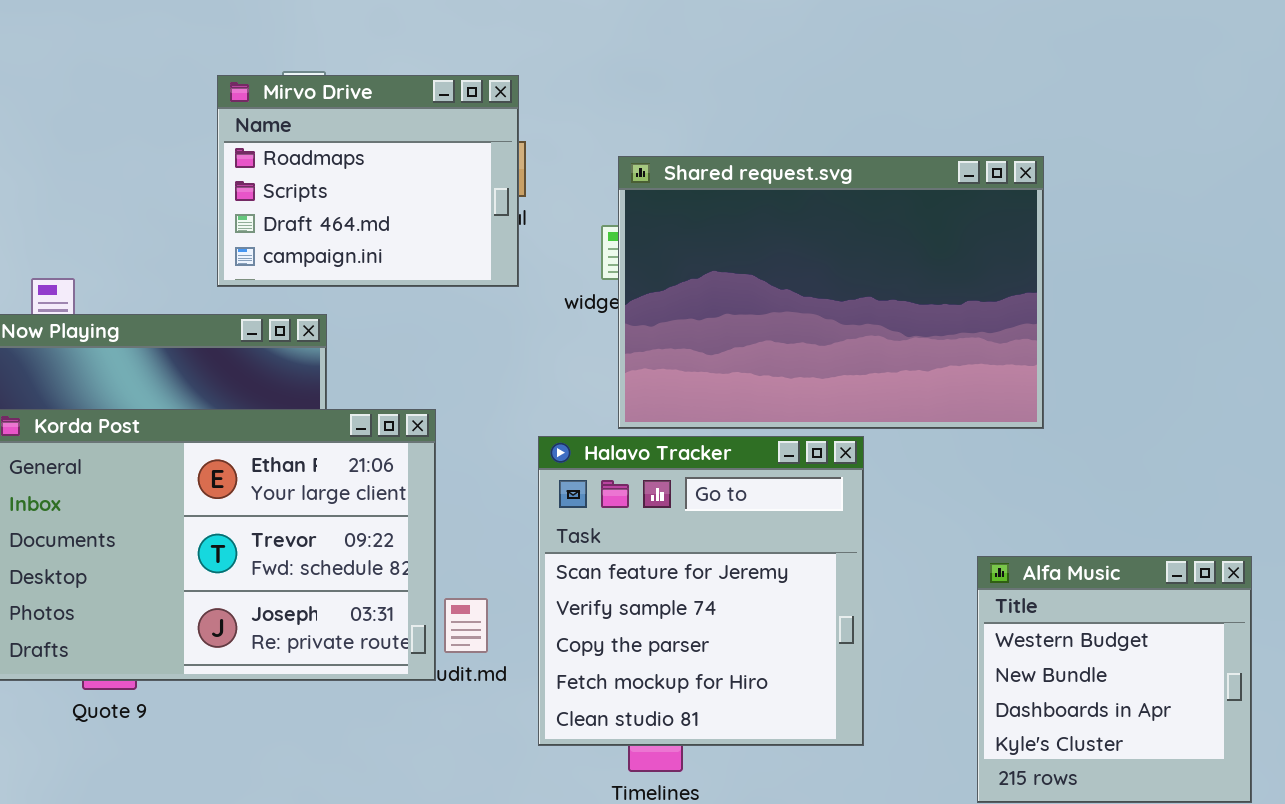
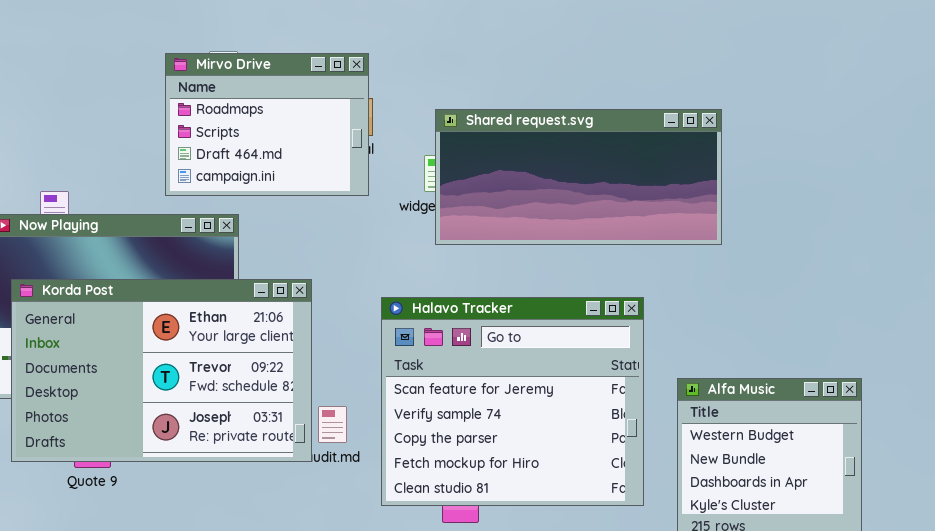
Shared request.svg: [618,156,1044,429] -> [435,109,722,245], resized
Halavo Tracker: [538,436,864,746] -> [381,297,644,506], resized

